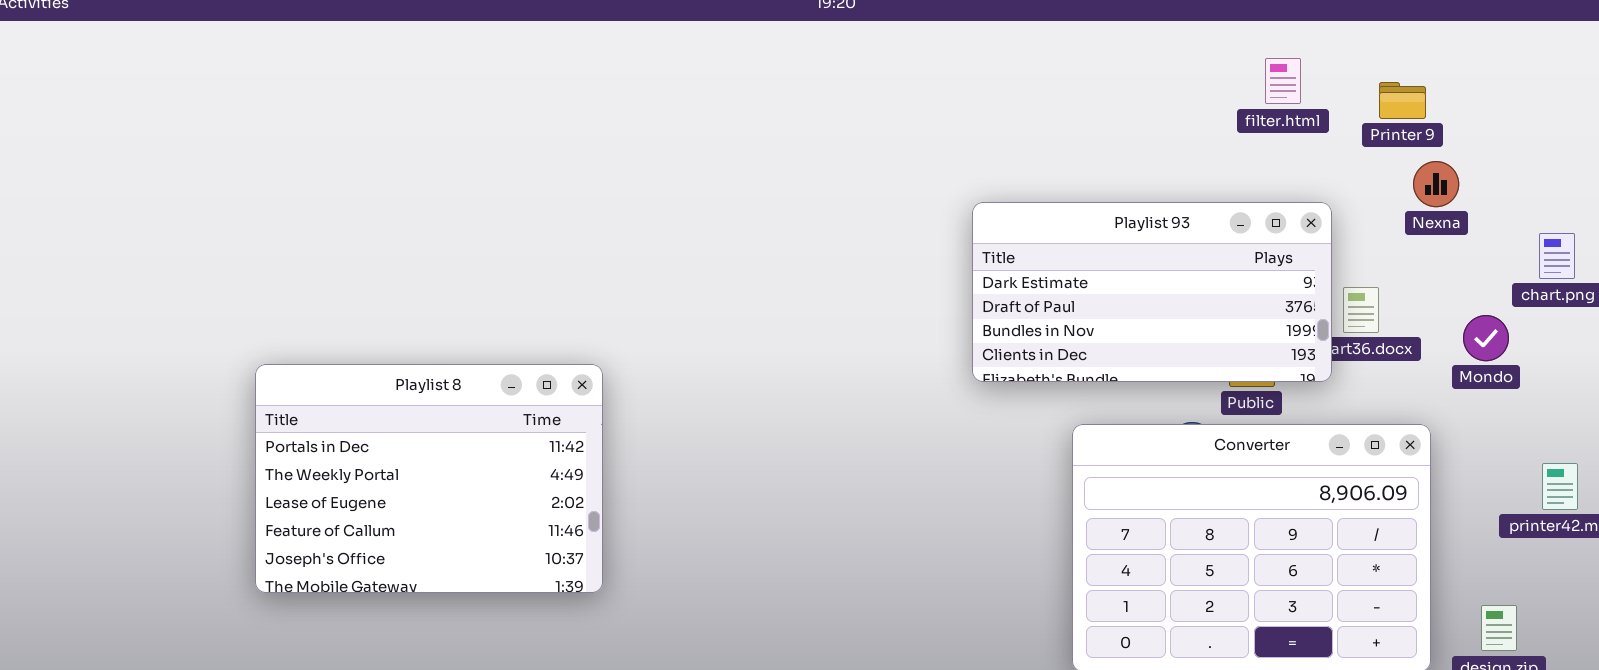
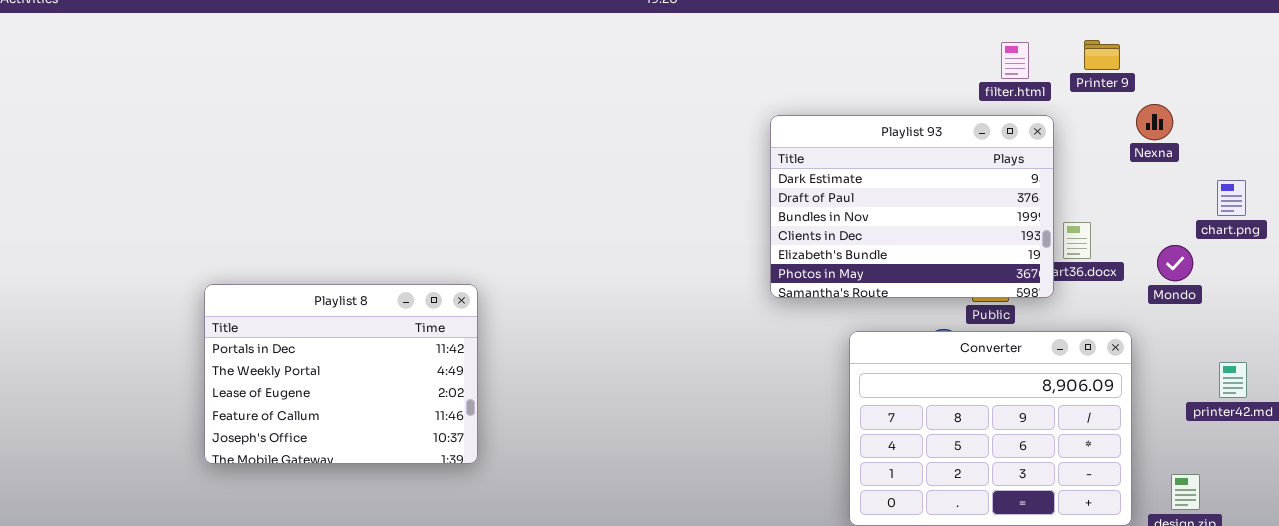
Printer 9: [1379,82,1426,119] -> [1084,40,1120,70], moved
Nexna: [1413,161,1459,207] -> [1136,104,1173,140], moved
Playlist 93: [972,202,1332,382] -> [770,115,1054,298], resized

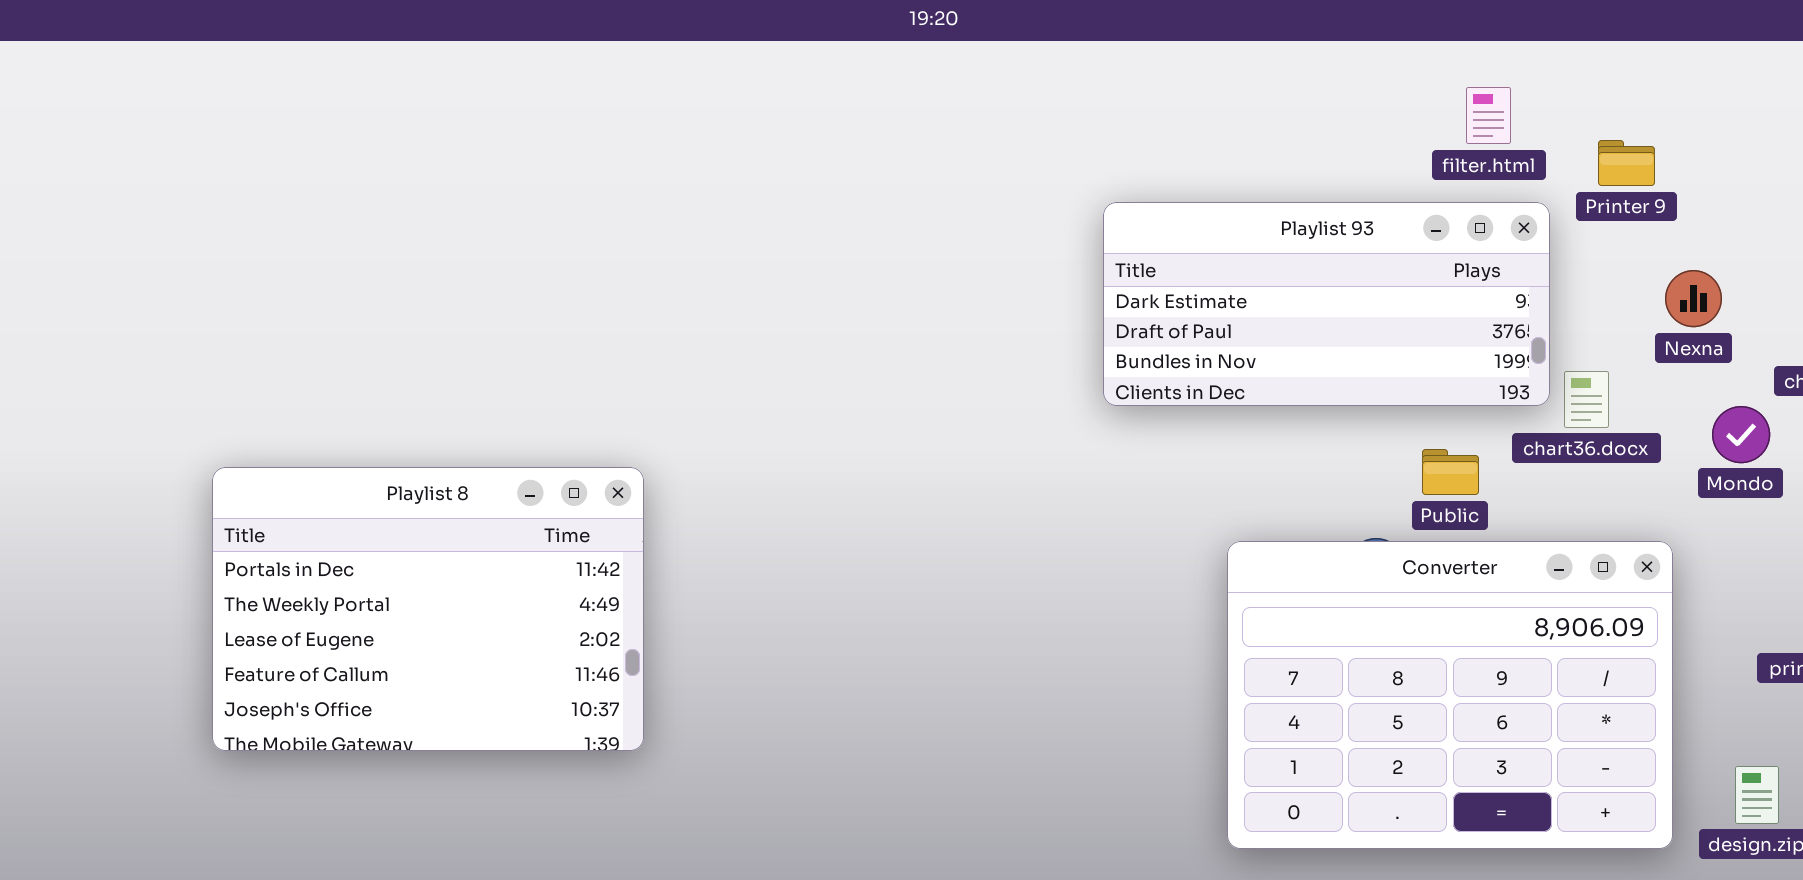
Printer 9: [1084,40,1120,70] -> [1598,140,1655,186], moved
Nexna: [1136,104,1173,140] -> [1665,270,1722,327], moved
Playlist 93: [770,115,1054,298] -> [1103,202,1550,406], resized

